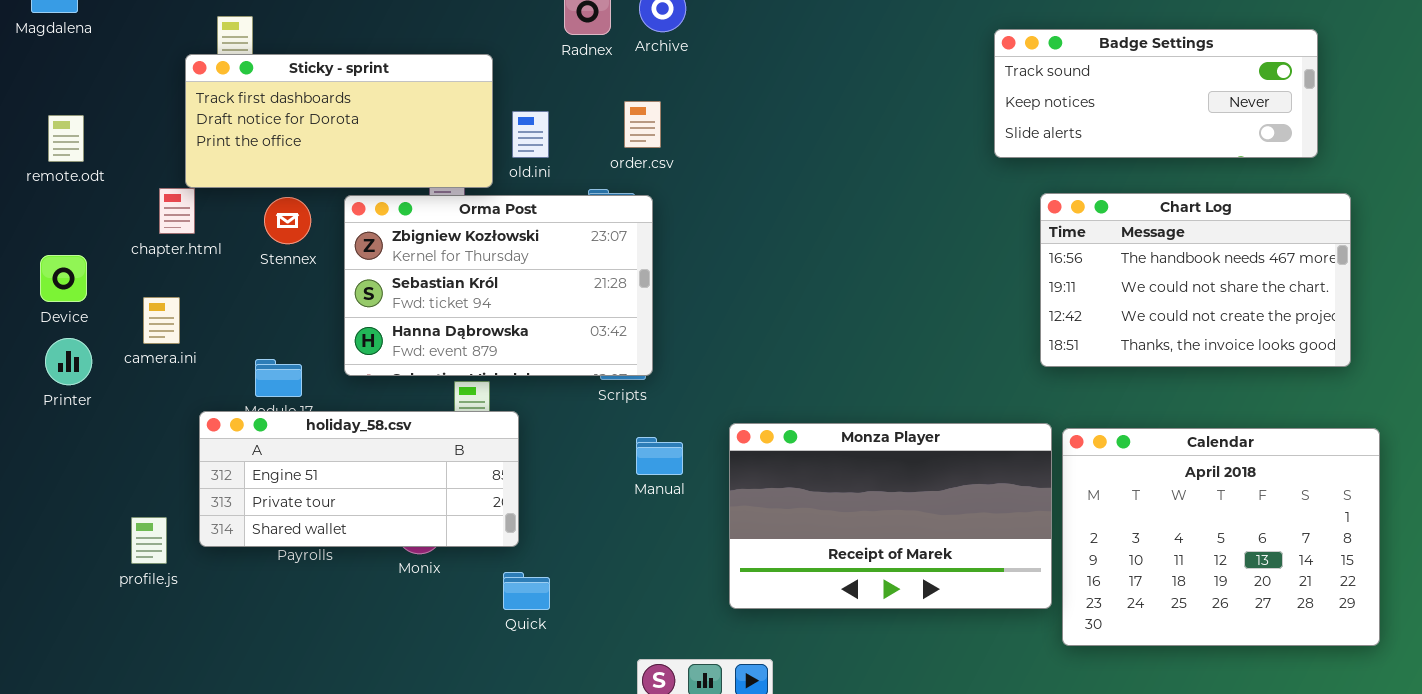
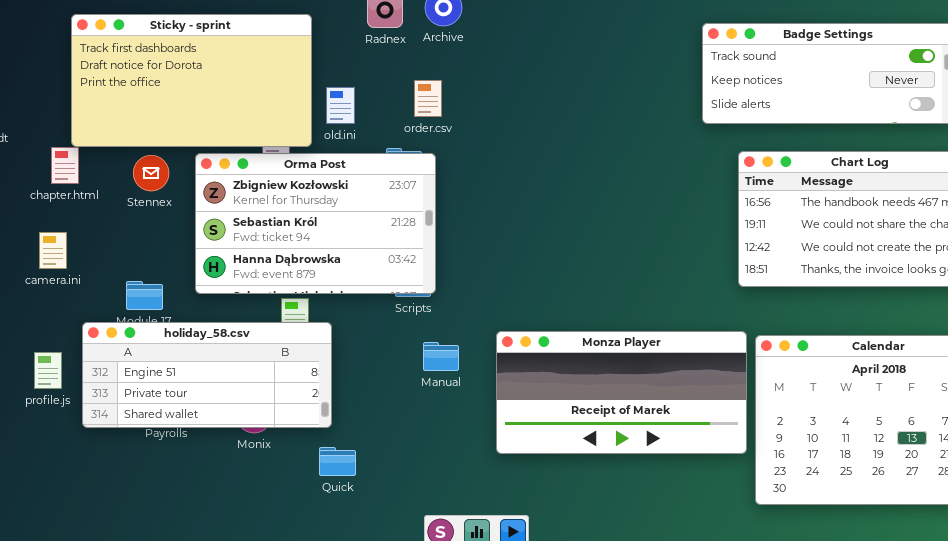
Sticky - sprint: [185,54,493,188] -> [71,14,312,147], resized
Monza Player: [729,423,1052,609] -> [496,331,747,454], resized
profile.js: [131,517,167,564] -> [34,352,62,389], moved

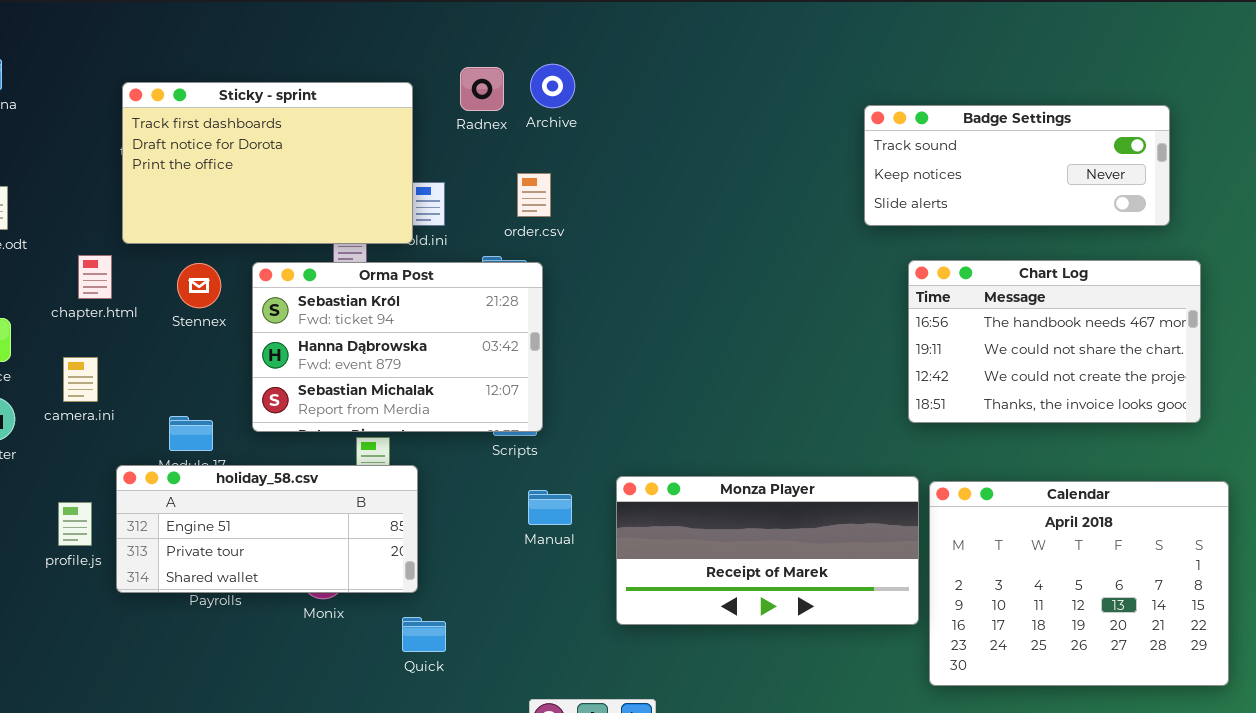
Sticky - sprint: [71,14,312,147] -> [122,82,413,244], moved
Orma Post: [195,153,436,294] -> [252,262,543,432], scrolled down 1 row

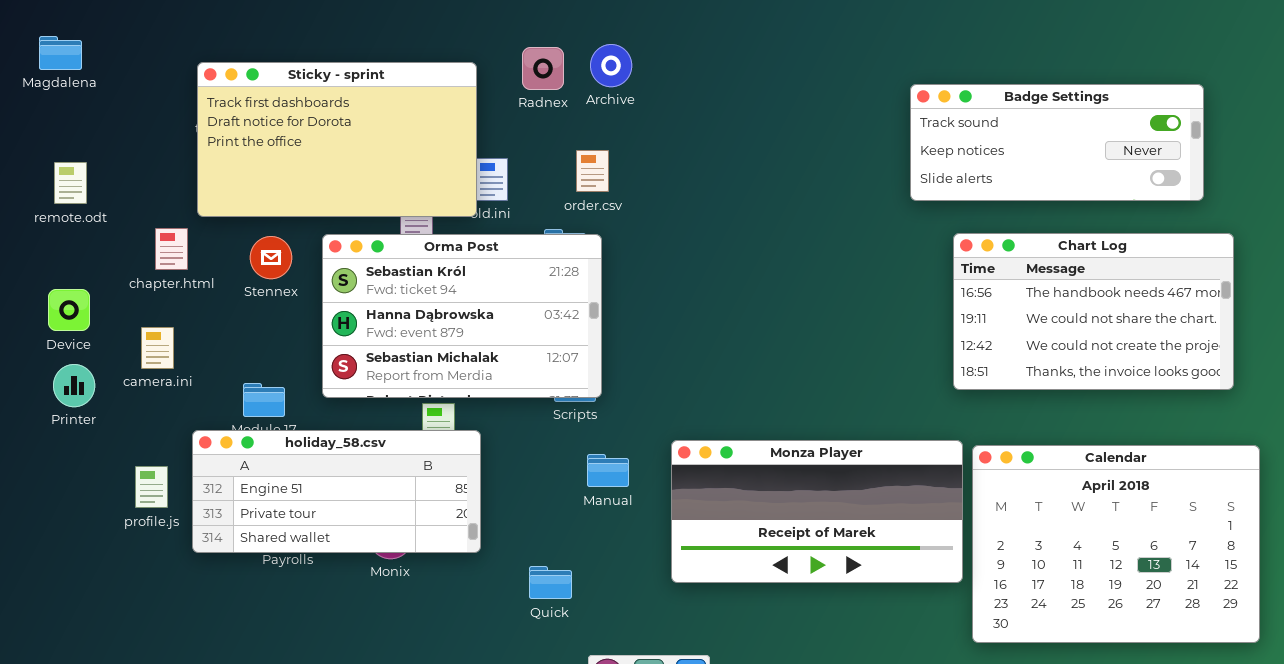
Quick: [402,617,446,652] -> [529,566,572,599], moved

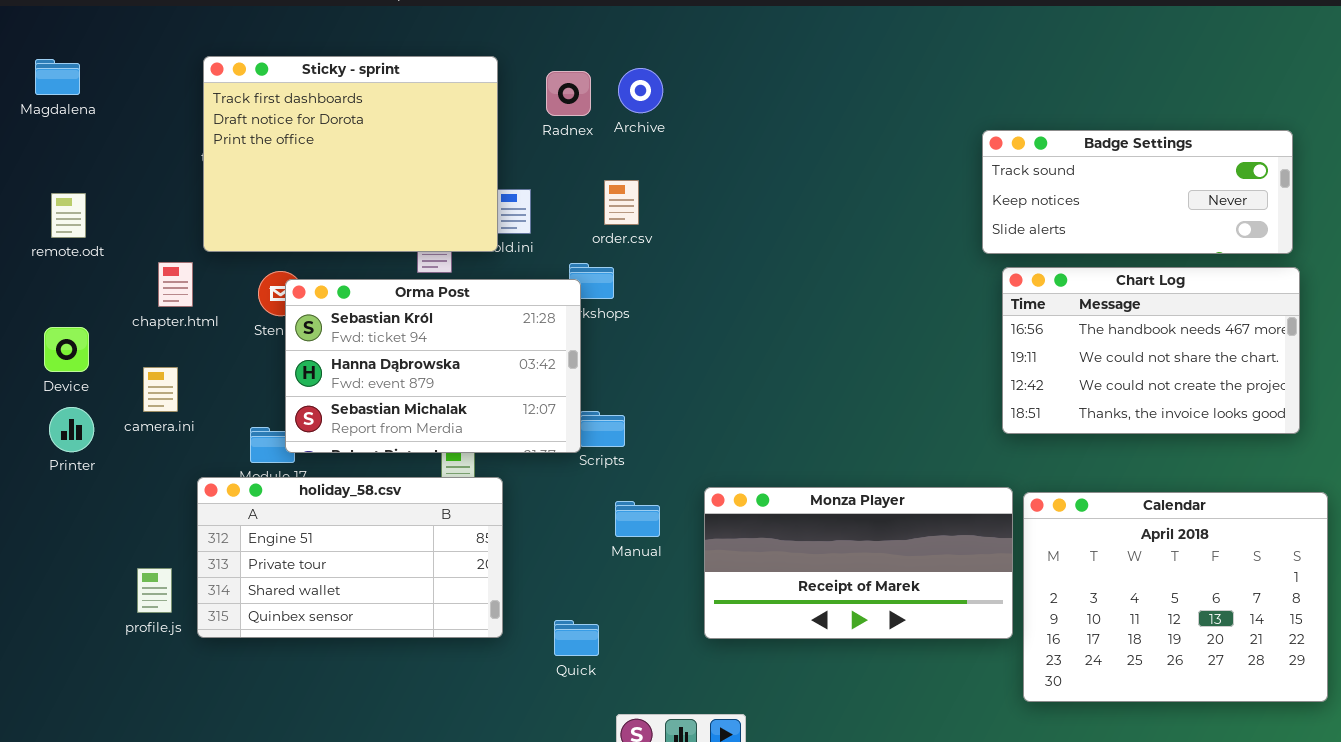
Sticky - sprint: [197,62,477,217] -> [203,56,498,252], resized
Badge Settings: [910,84,1204,201] -> [982,130,1293,254], moved
Orma Post: [322,234,602,398] -> [285,279,581,453], moved
holiday_58.csv: [192,430,481,553] -> [197,477,503,638], resized
profile.js: [135,466,168,508] -> [137,568,172,613], moved

